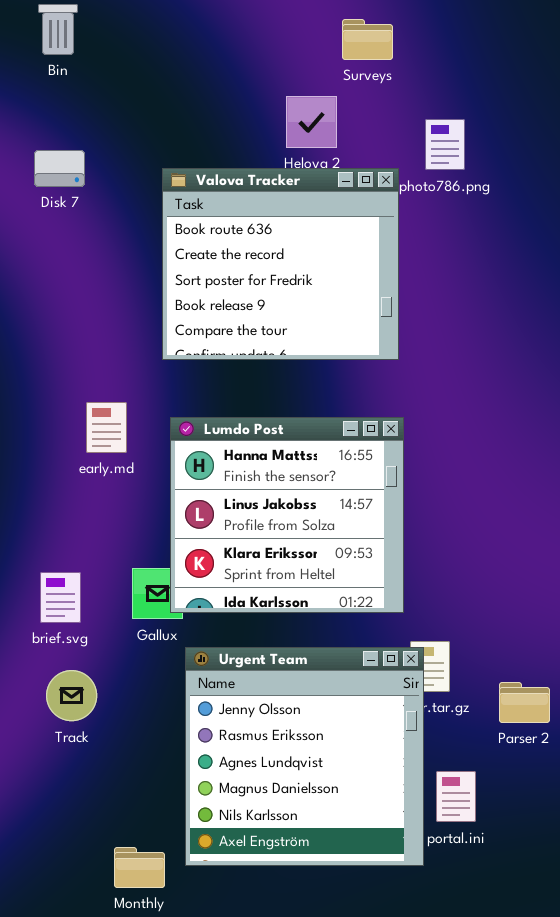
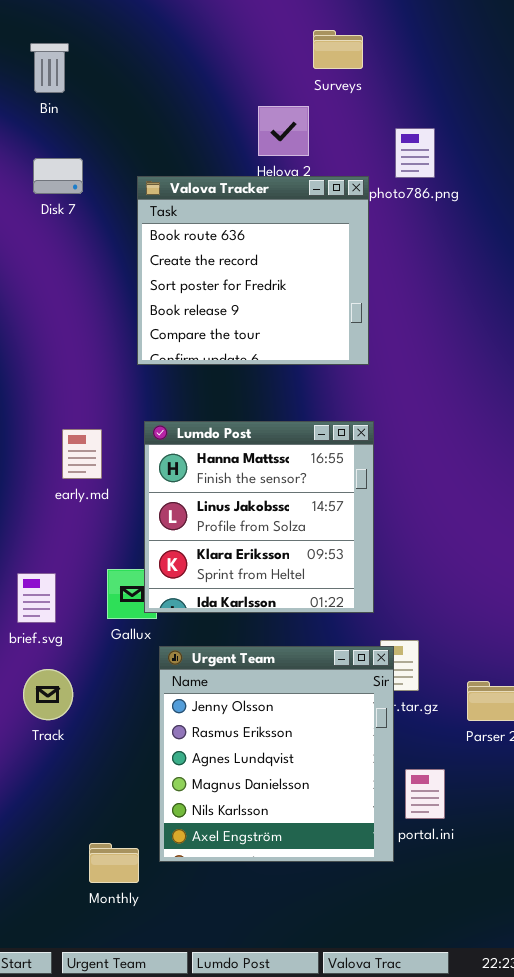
Bin: [38,4,78,55] -> [30,43,69,93], moved
Disk 7: [34,150,85,187] -> [33,158,83,194], moved
early.md: [86,402,127,453] -> [62,429,102,479], moved

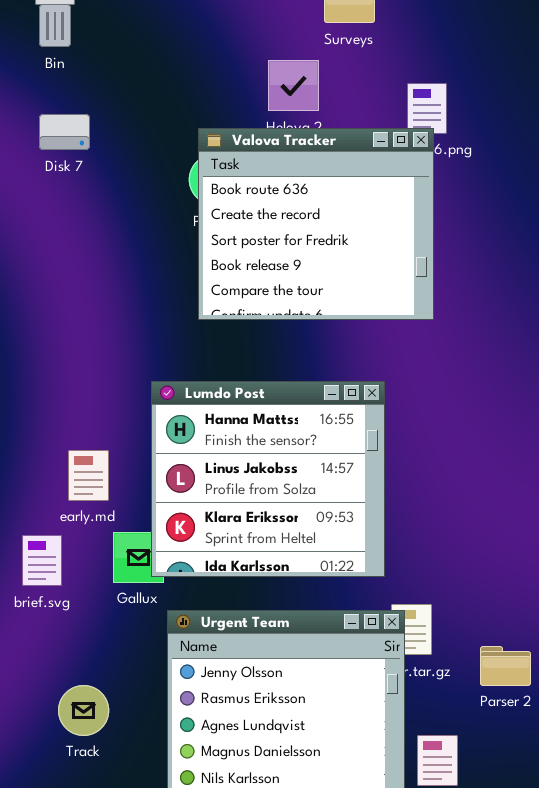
Valova Tracker: [137,176,369,365] -> [198,128,434,320], moved
early.md: [62,429,102,479] -> [68,450,109,501], moved
Track: [23,669,73,720] -> [58,685,109,736], moved

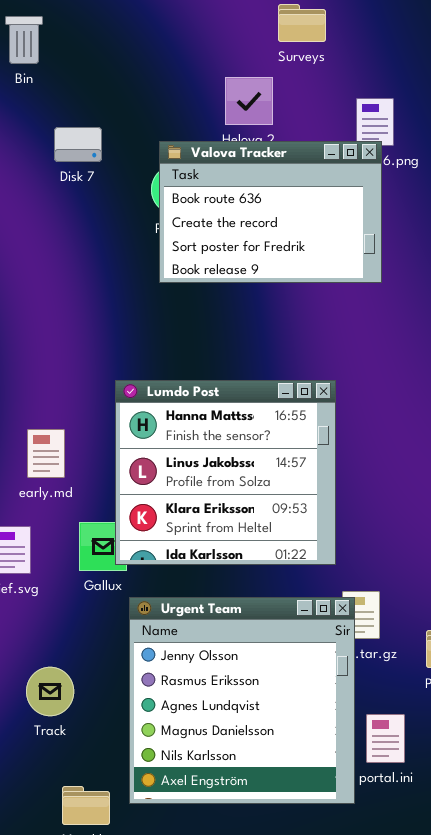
Disk 7: [39,114,90,150] -> [54,127,102,162], moved
Valova Tracker: [198,128,434,320] -> [159,141,382,283], resized
early.md: [68,450,109,501] -> [27,429,65,478], moved

